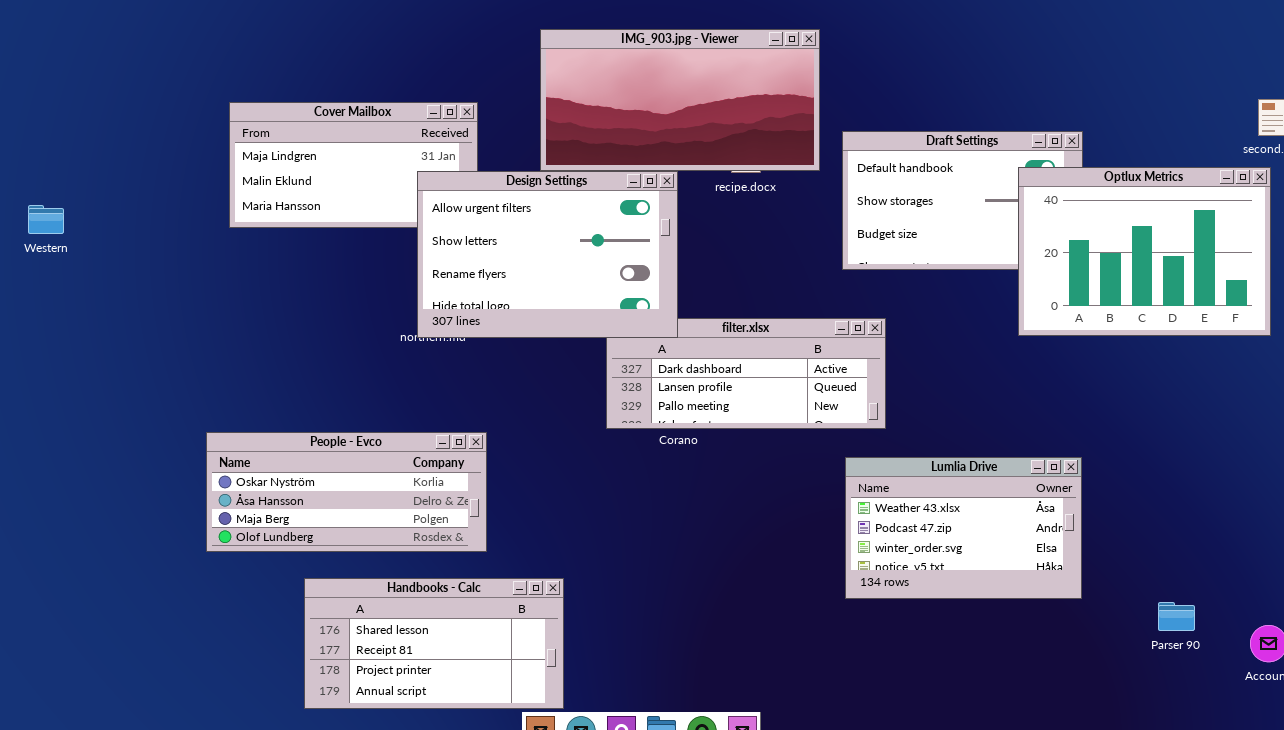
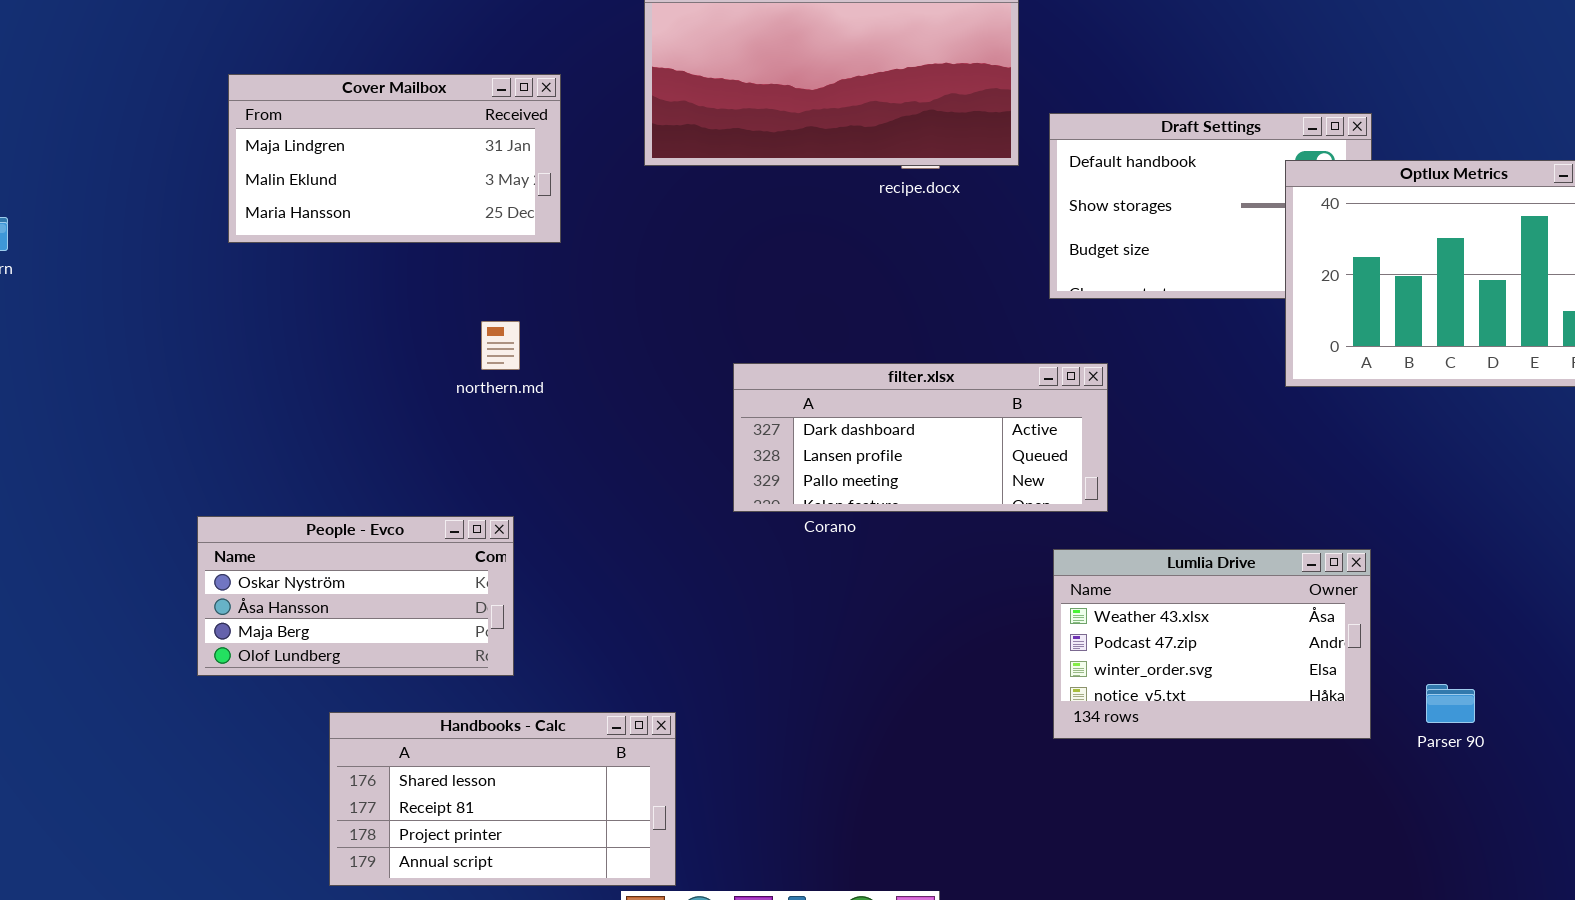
Design Settings: [417,171,678,338] -> none, closed
People - Evco: [206,432,487,552] -> [197,516,514,676], resized
Parser 90: [1158,602,1195,631] -> [1426,684,1475,723], moved

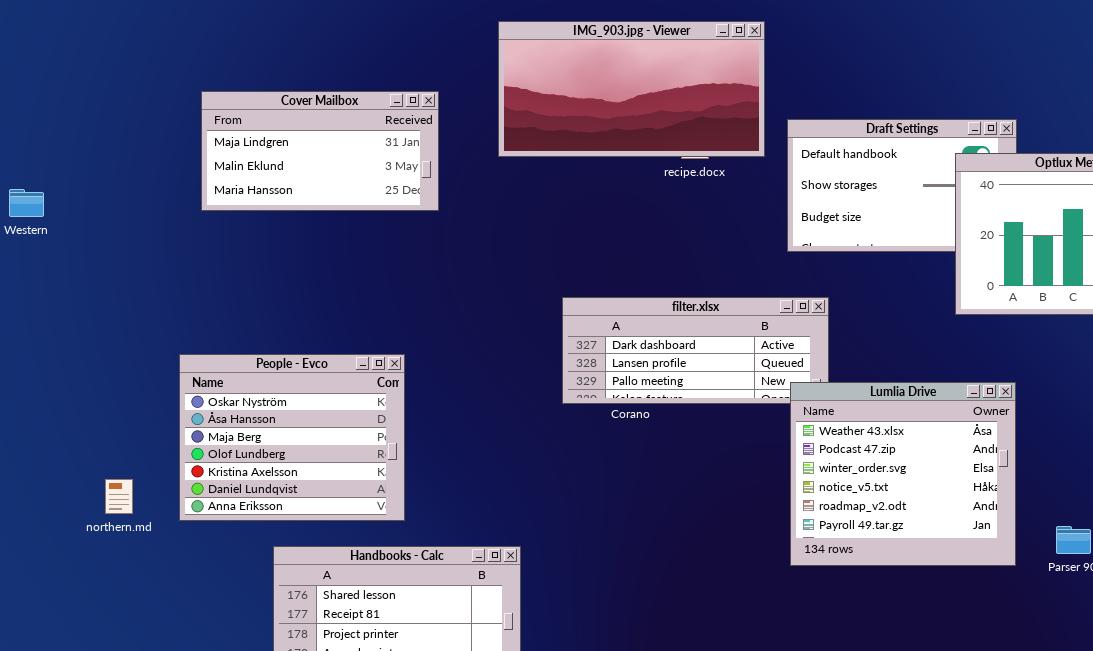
northern.md: [481,321,520,370] -> [105,479,133,514], moved
People - Evco: [197,516,514,676] -> [179,354,405,521], resized
Lumlia Drive: [1053,549,1371,739] -> [790,382,1016,566], resized

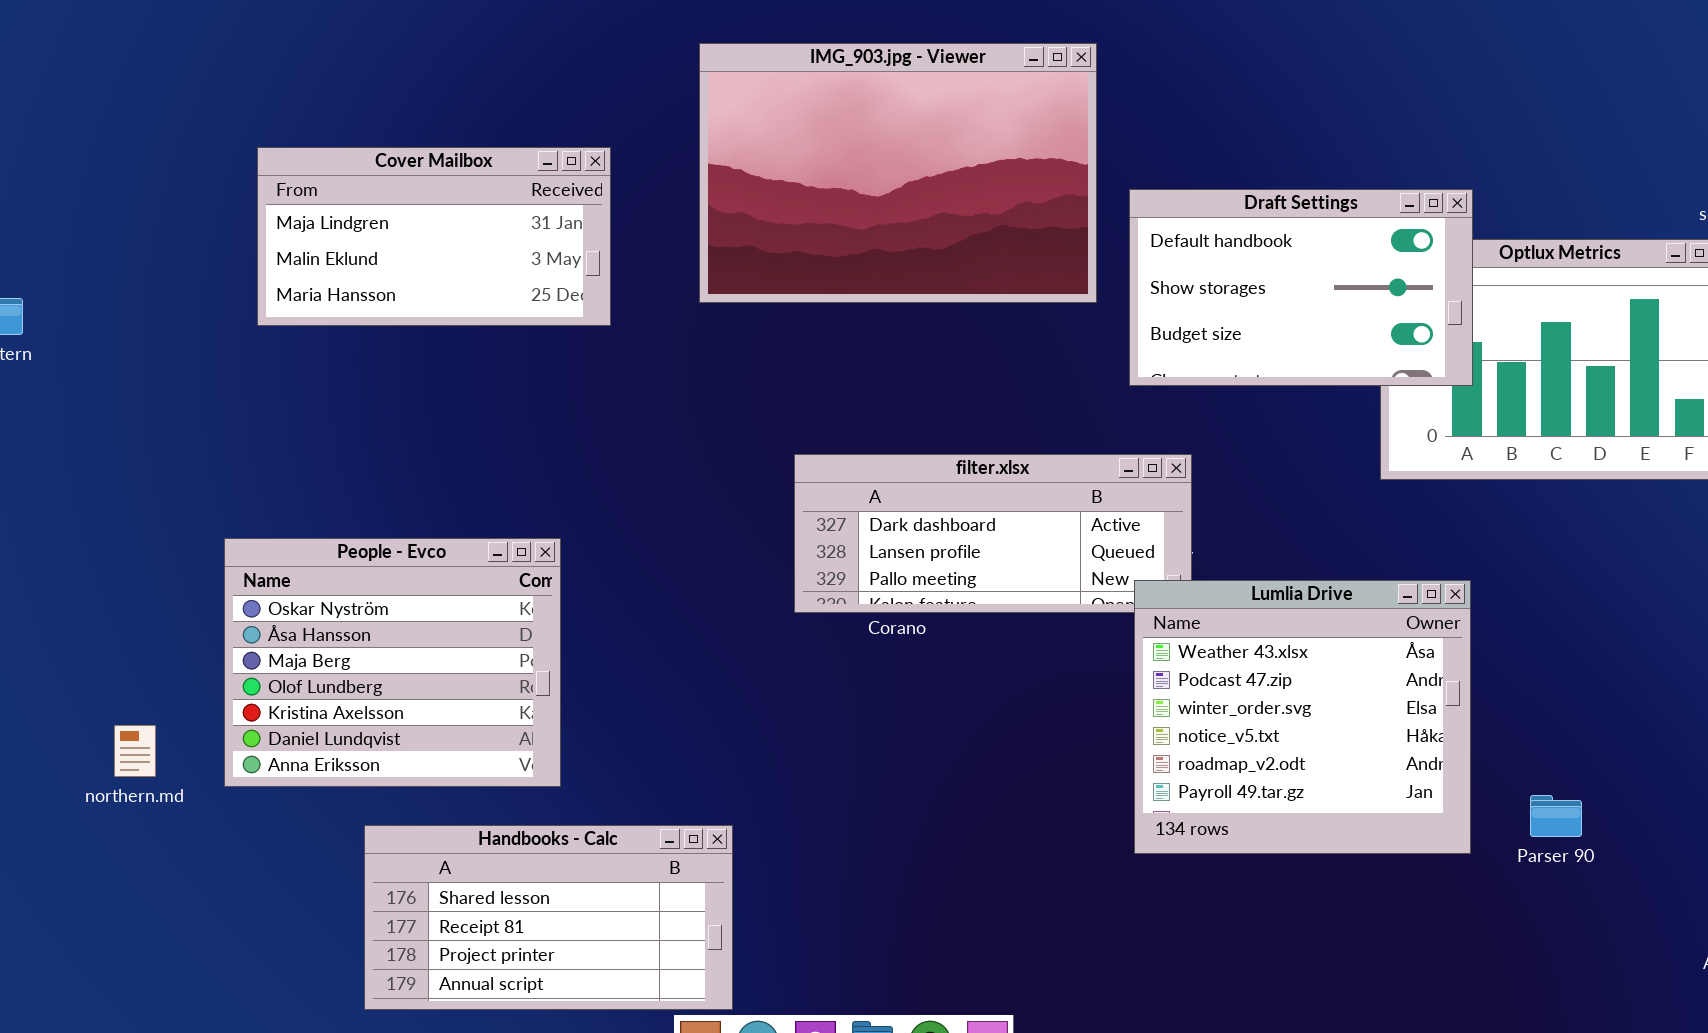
IMG_903.jpg - Viewer: [498,21,765,157] -> [699,43,1097,303], resized
Draft Settings: [787,119,1017,252] -> [1129,189,1473,386], raised

